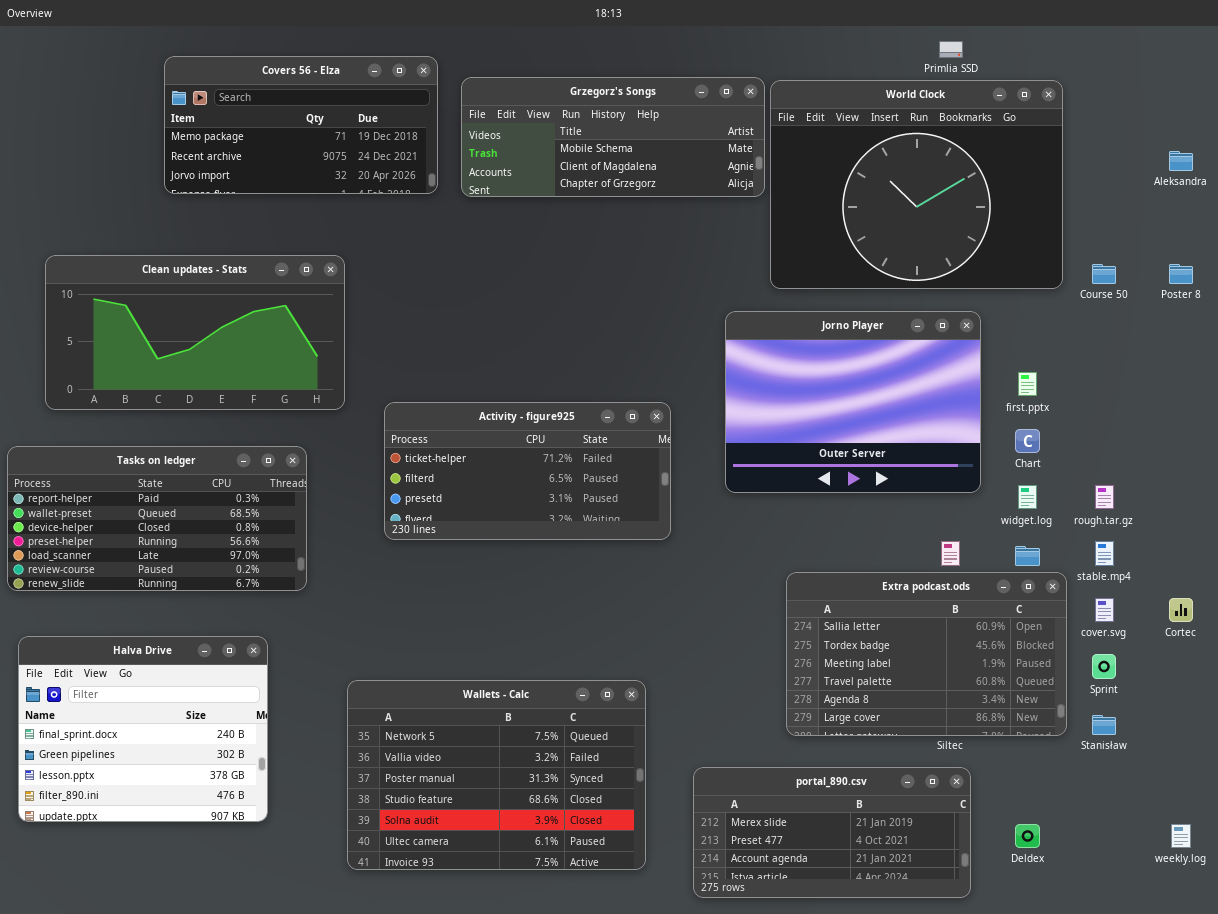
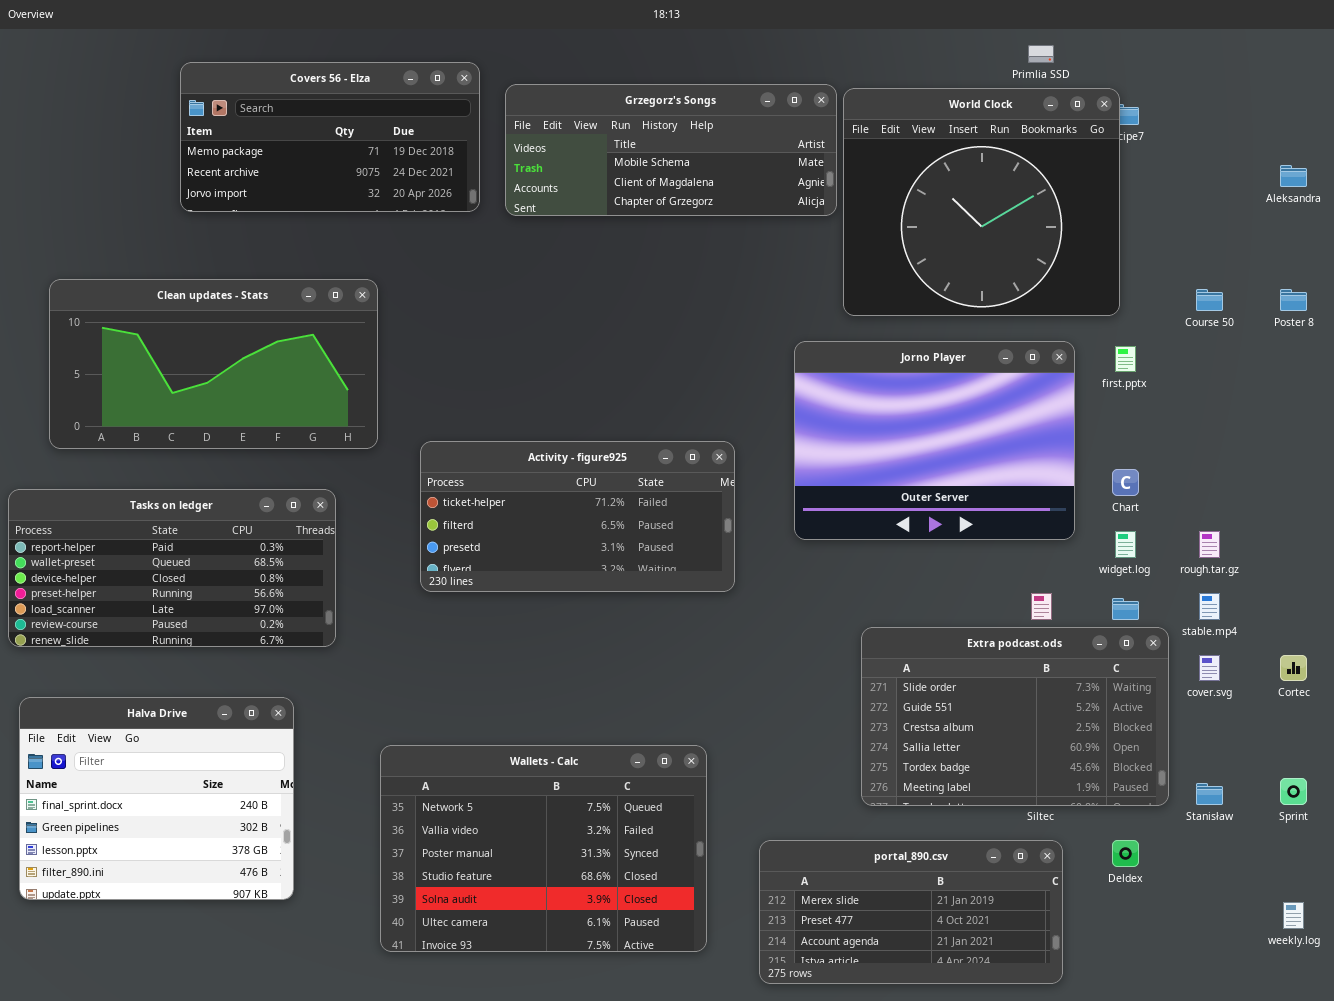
World Clock: [770,80,1063,289] -> [843,88,1120,316], resized
first.pptx: [1018,372,1037,396] -> [1115,346,1136,372], moved
Extra podcast.ods: [786,572,1067,736] -> [861,627,1169,806], scrolled up 3 rows
Sprint: [1092,654,1116,679] -> [1280,778,1307,805], moved
Deldex: [1015,824,1040,848] -> [1112,840,1139,867], moved

